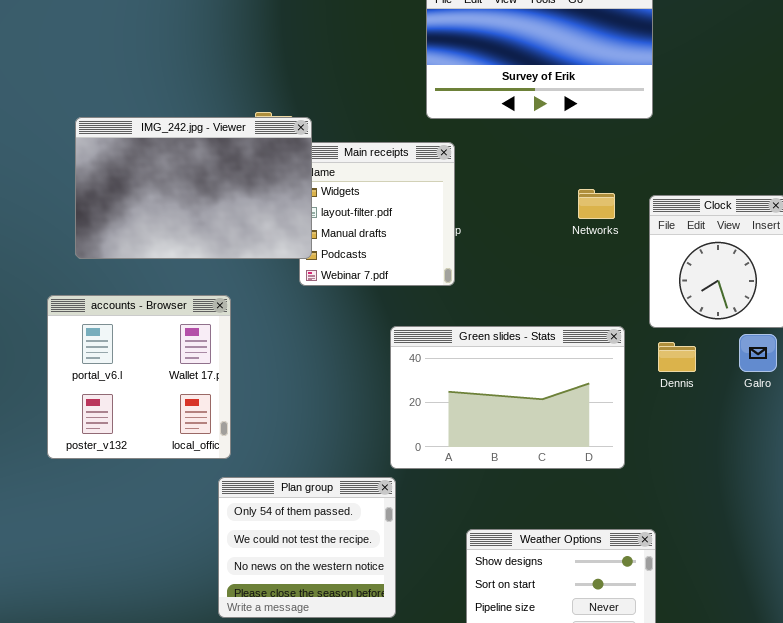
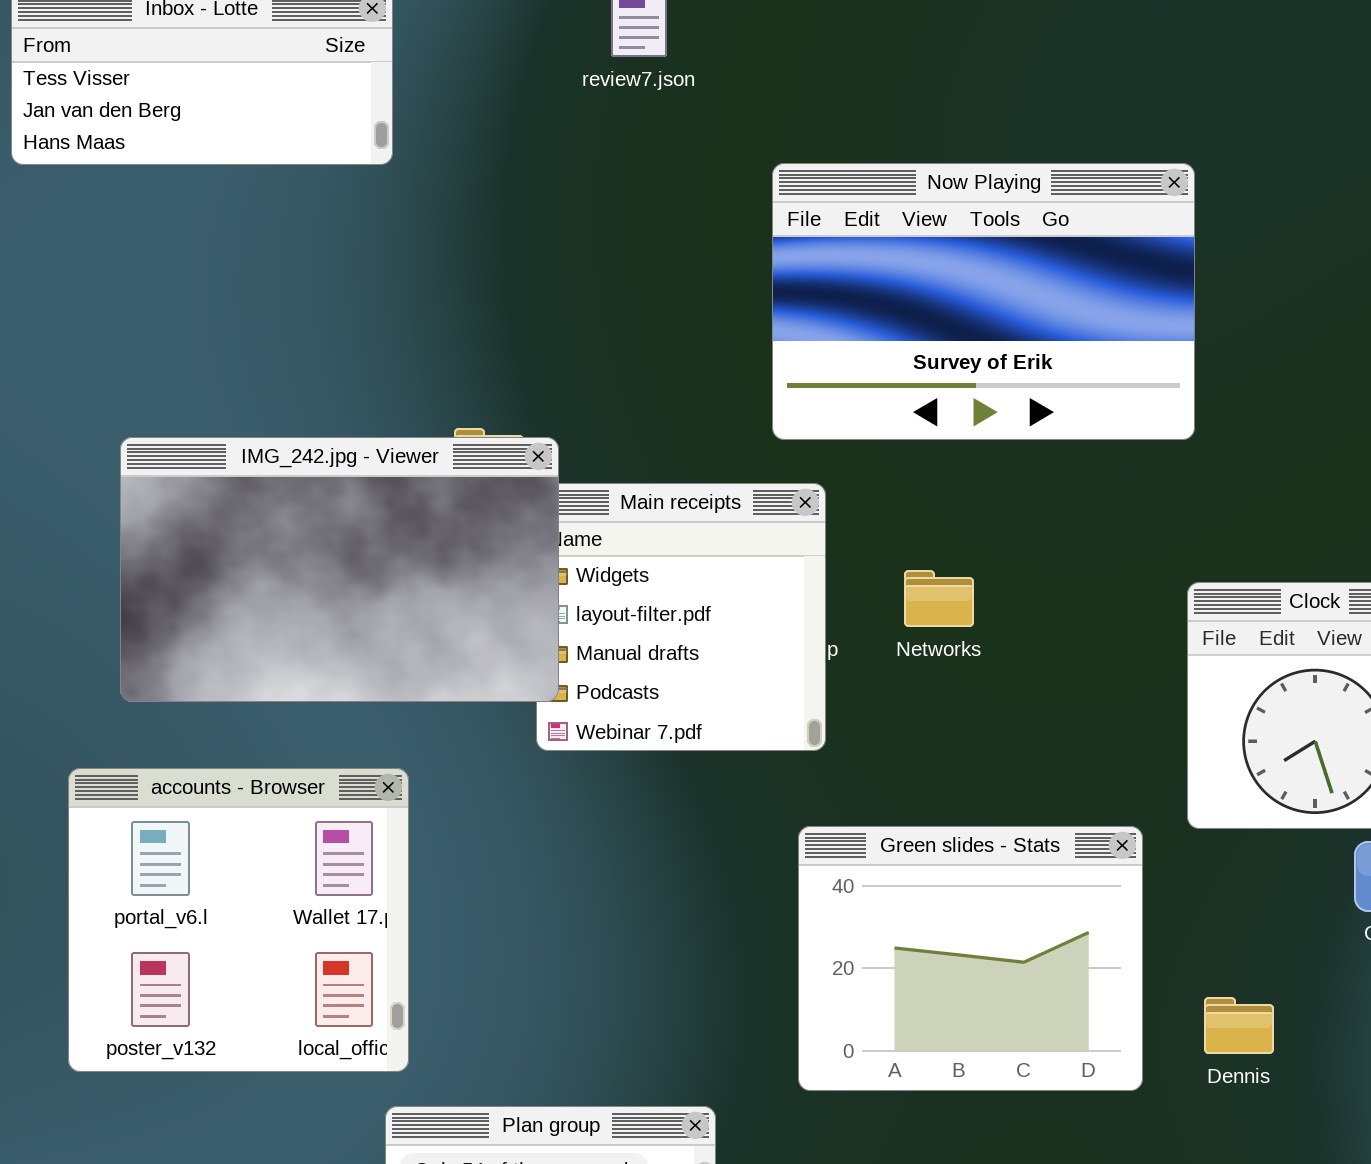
Networks: [578,189,615,219] -> [904,570,974,627], moved
Green slides - Stats: [390,326,625,469] -> [798,826,1143,1091], resized
Dennis: [658,342,696,372] -> [1204,997,1274,1054], moved

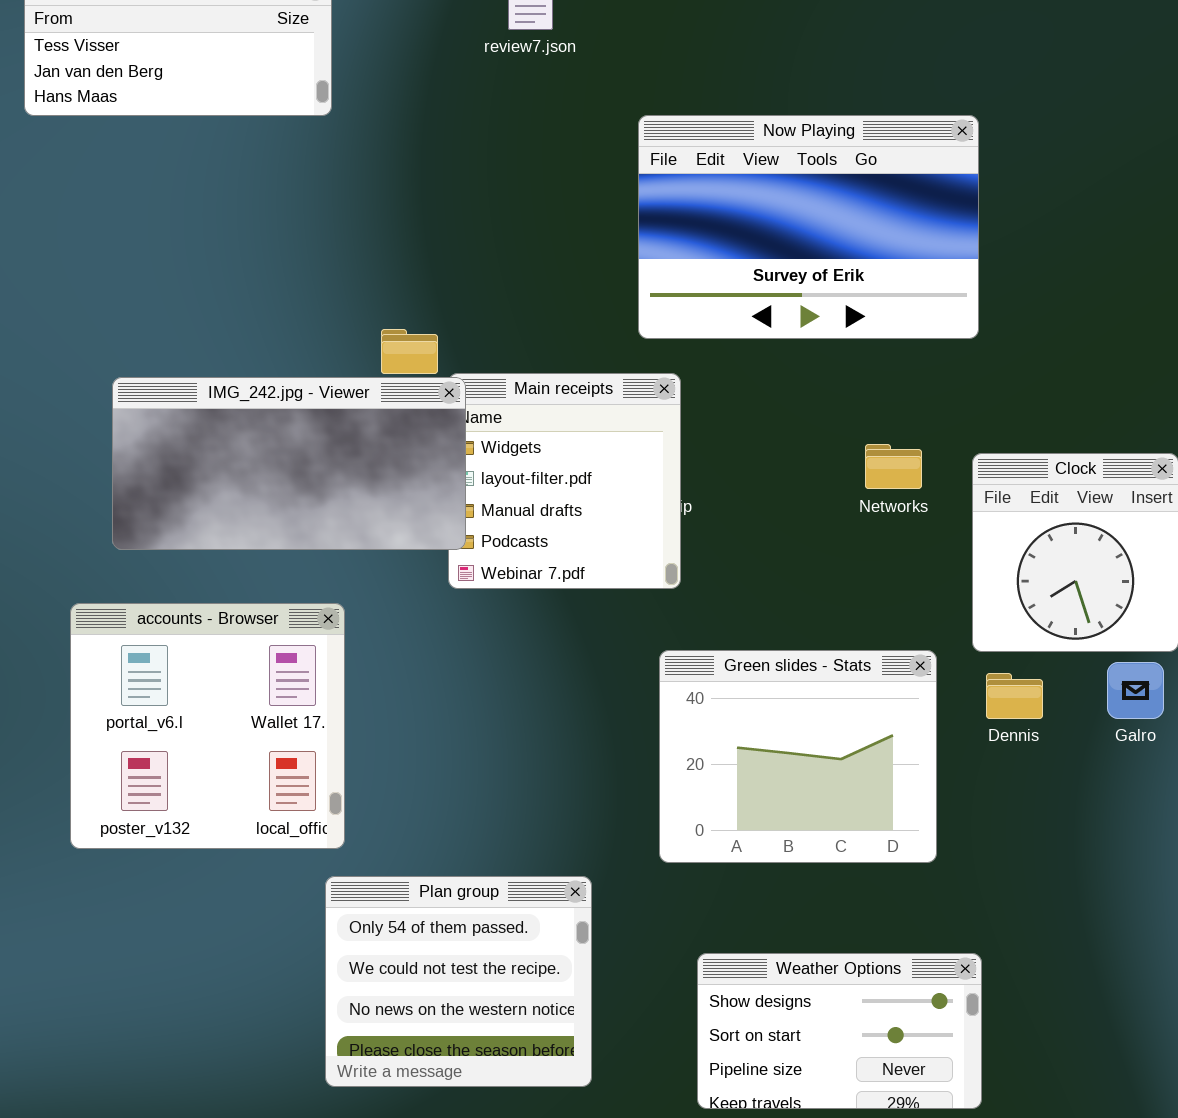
IMG_242.jpg - Viewer: [120,437,559,702] -> [112,377,466,550], resized
Networks: [904,570,974,627] -> [865,444,922,489], moved
Dennis: [1204,997,1274,1054] -> [986,673,1043,719], moved

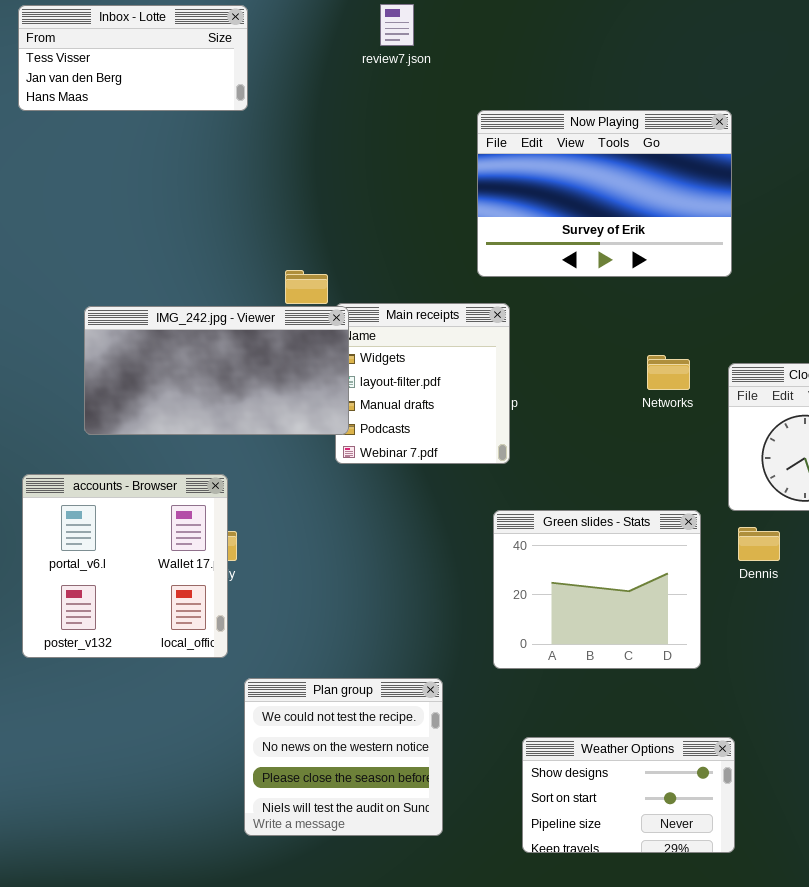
accounts - Browser: [70,603,345,849] -> [22,474,228,658], moved
Plan group: [325,876,592,1087] -> [244,678,443,836], scrolled down 1 row

